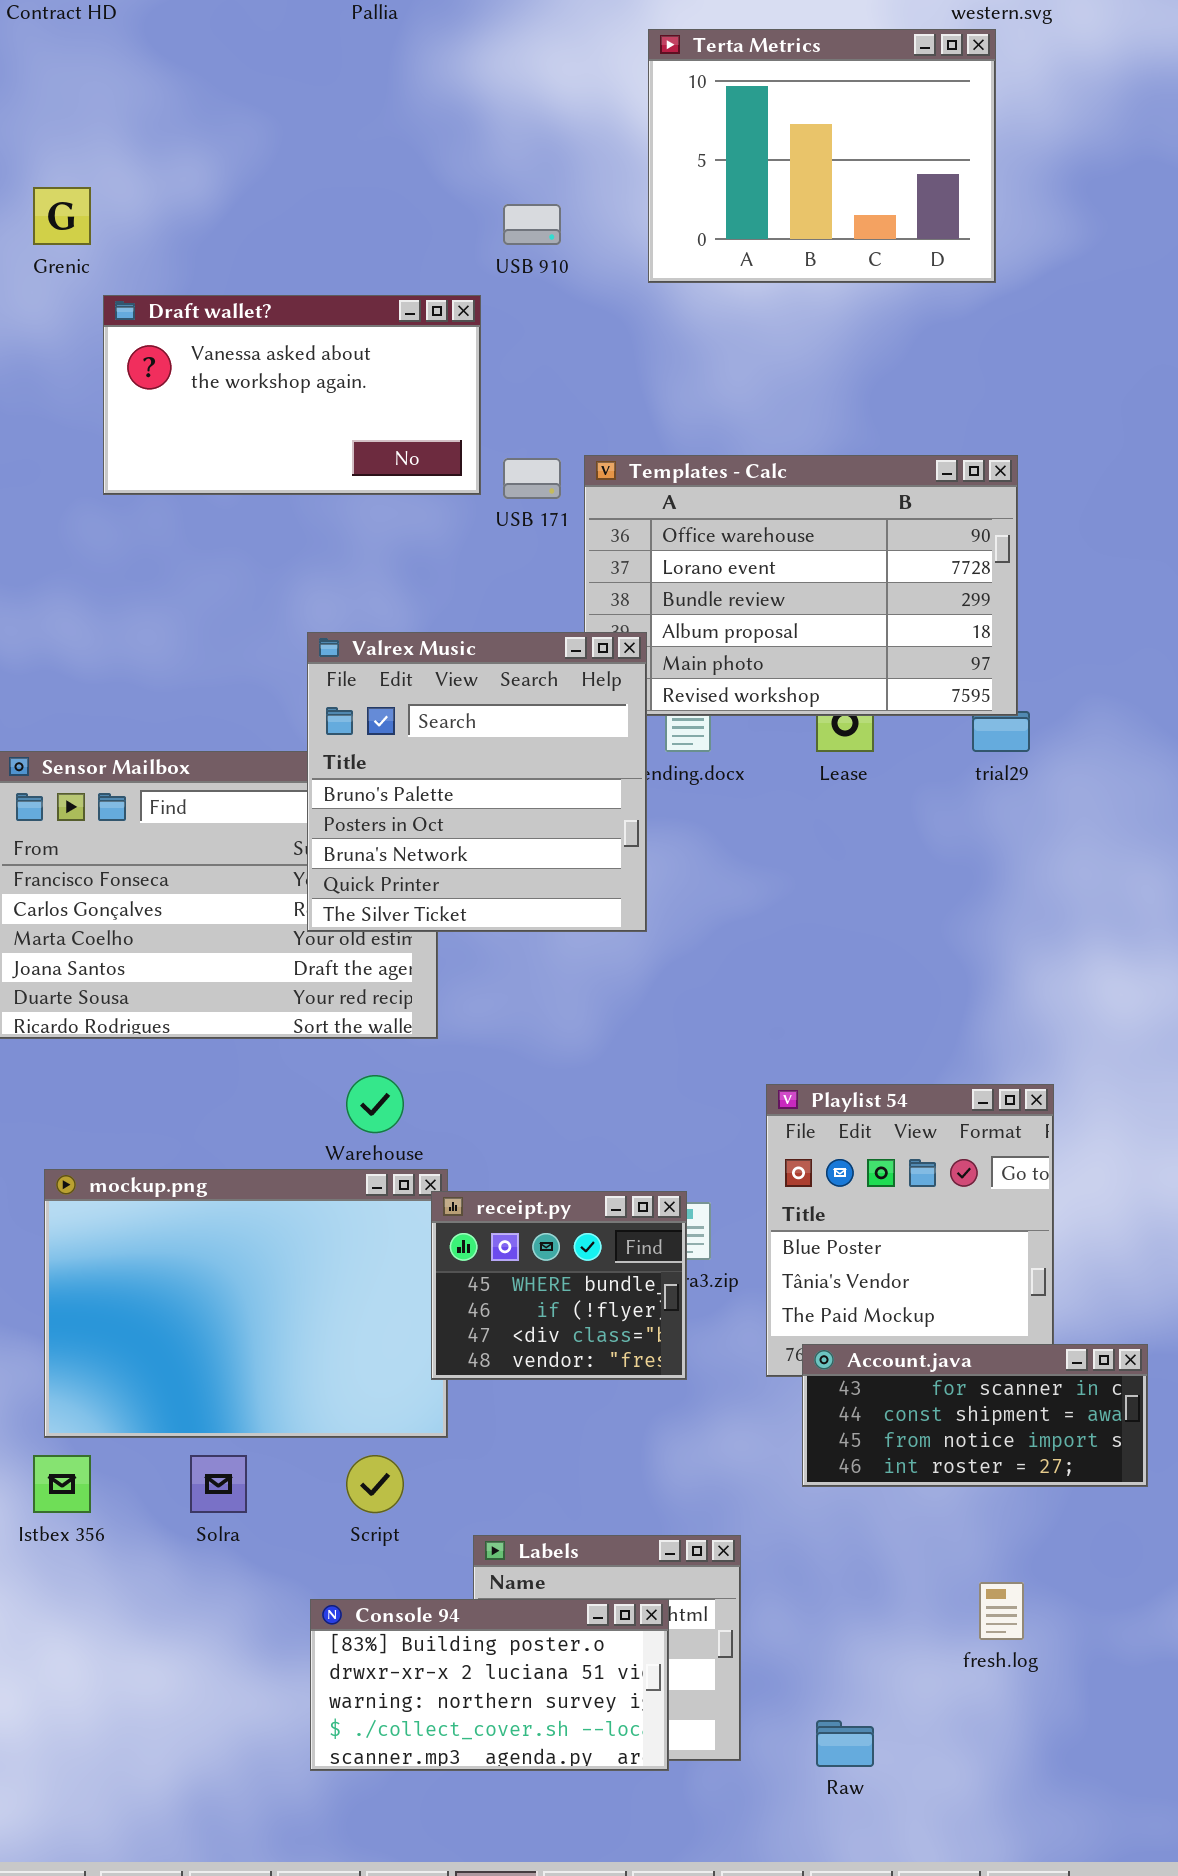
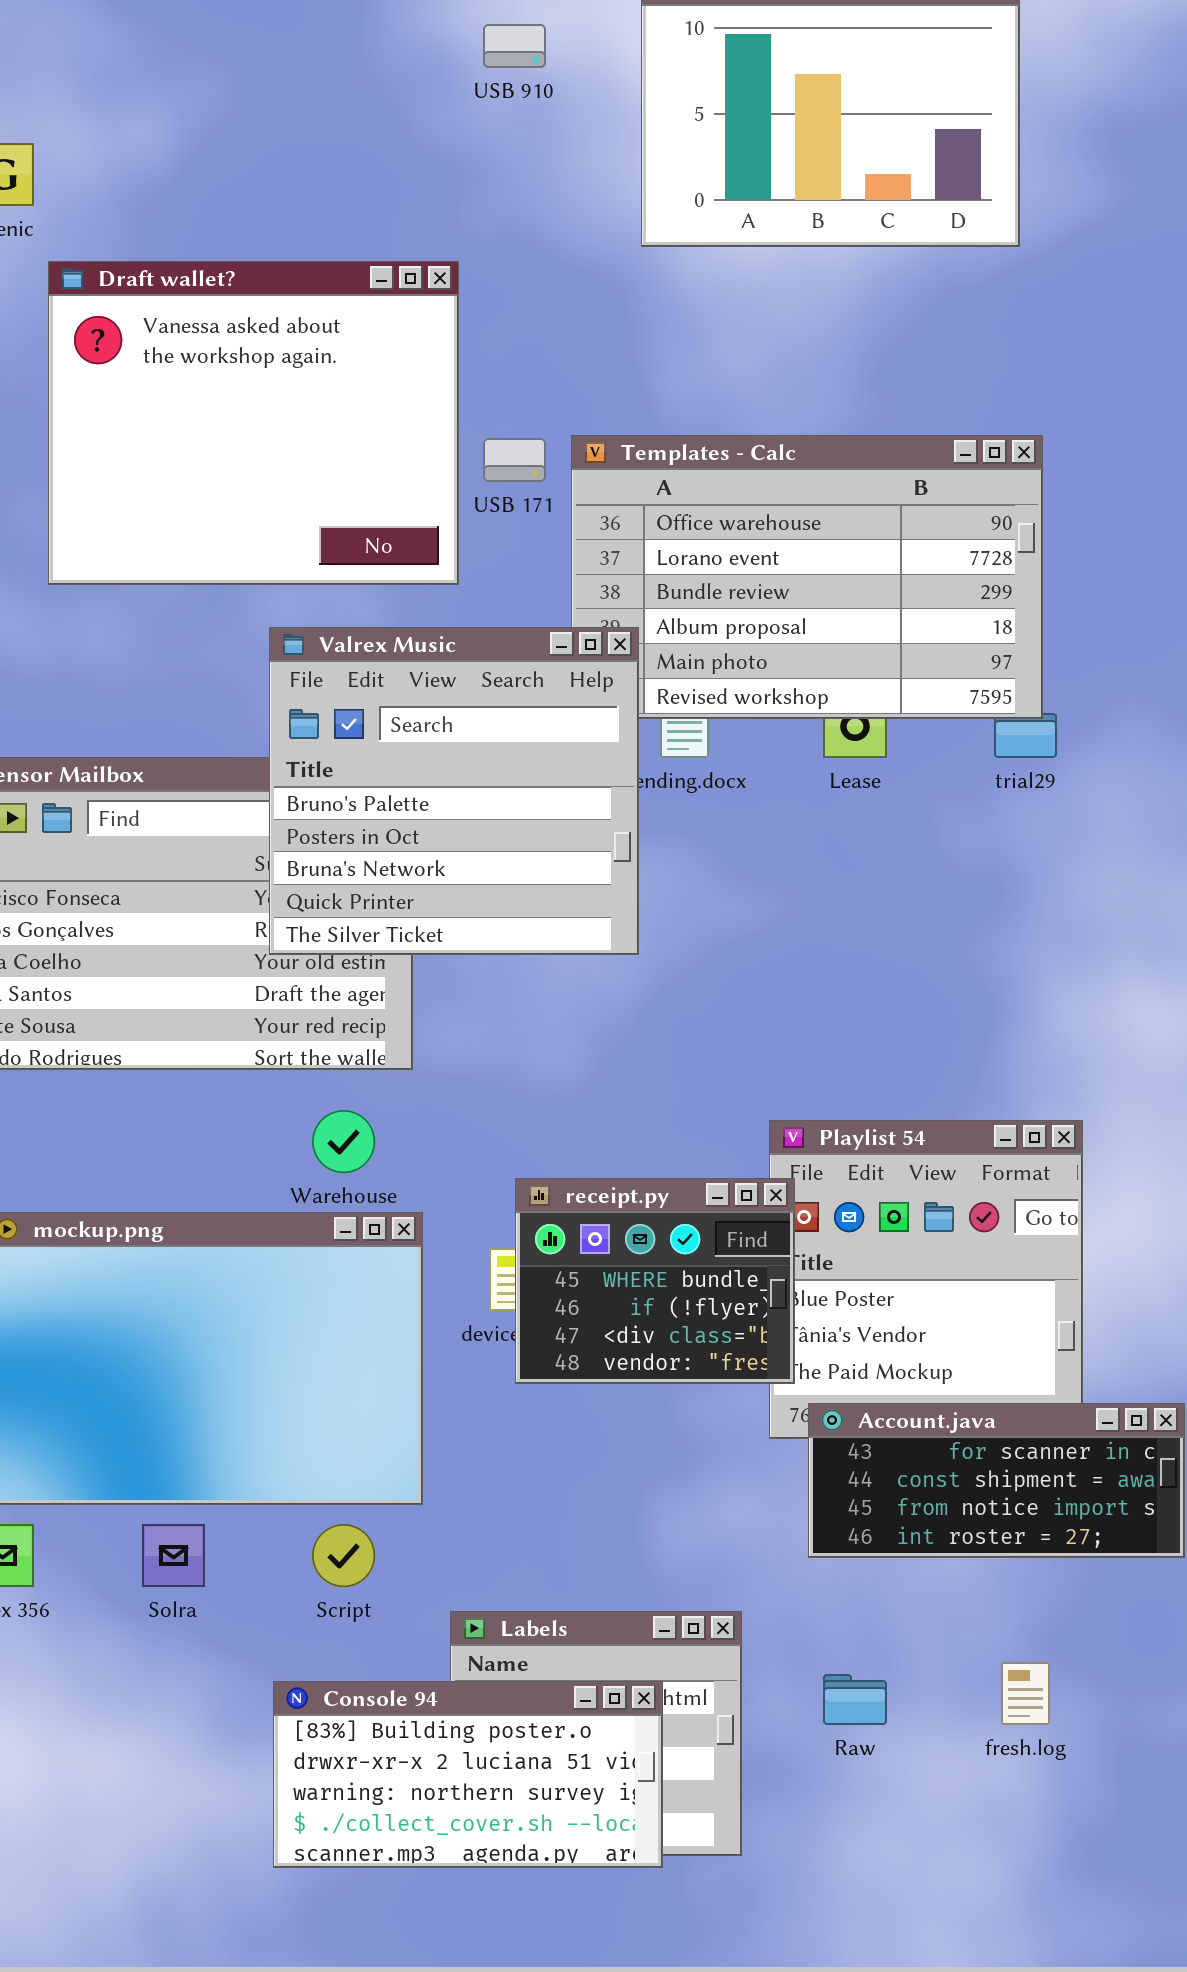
USB 910: [503,204,561,245] -> [483,24,546,68], moved
Draft wallet?: [103,295,481,495] -> [48,261,459,585], resized
receipt.py: [431,1191,687,1380] -> [515,1178,795,1384], moved
Raw: [816,1720,874,1767] -> [823,1674,887,1725], moved

